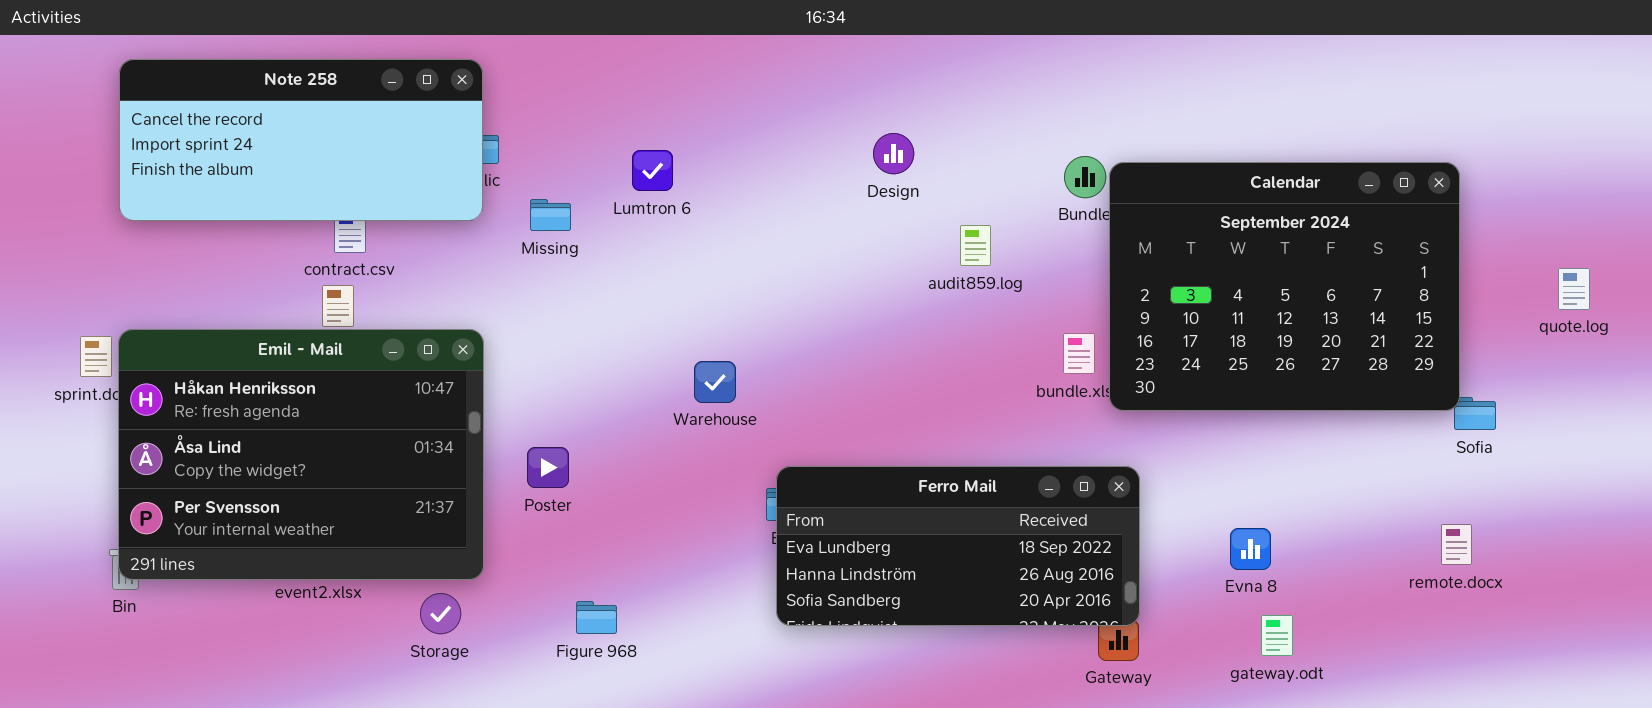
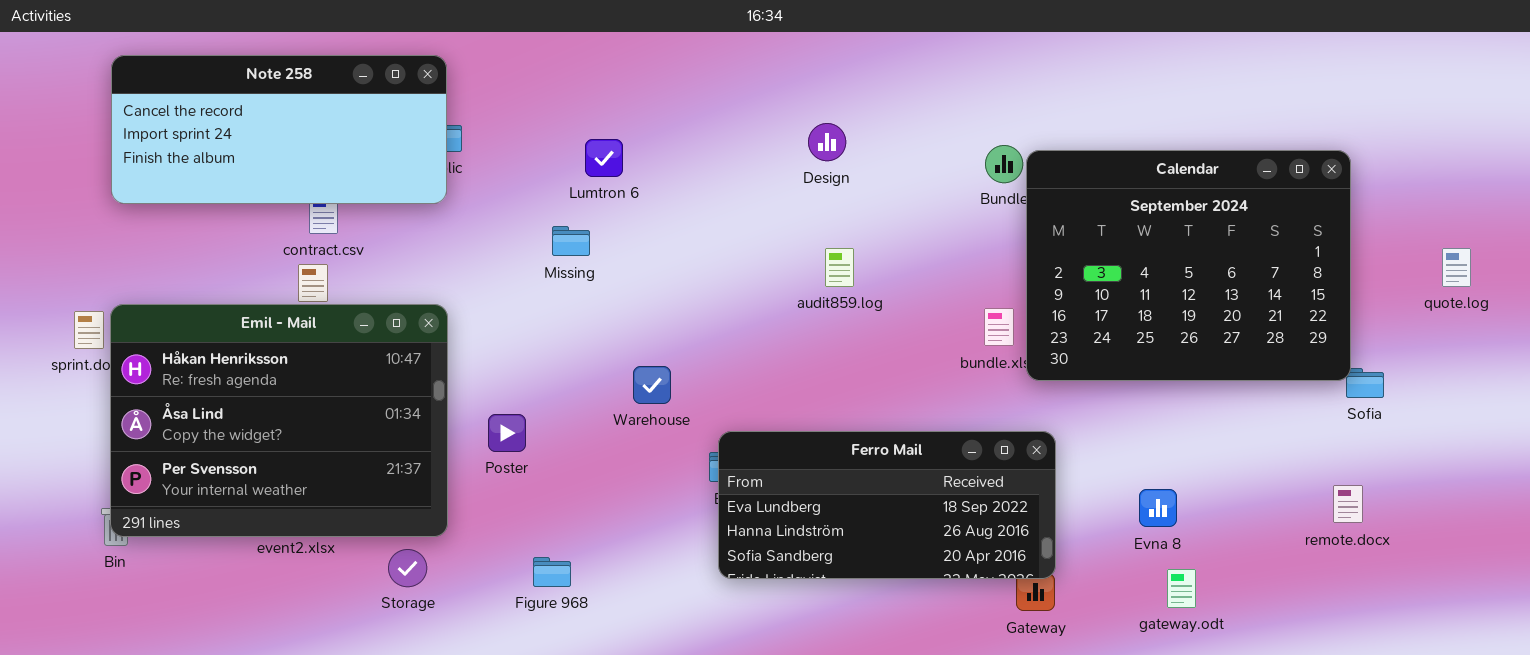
Missing: [530,199,571,231] -> [552,226,590,256], moved
audit859.log: [960,225,991,266] -> [825,248,854,287], moved
Warehouse: [694,361,736,403] -> [633,366,671,404], moved

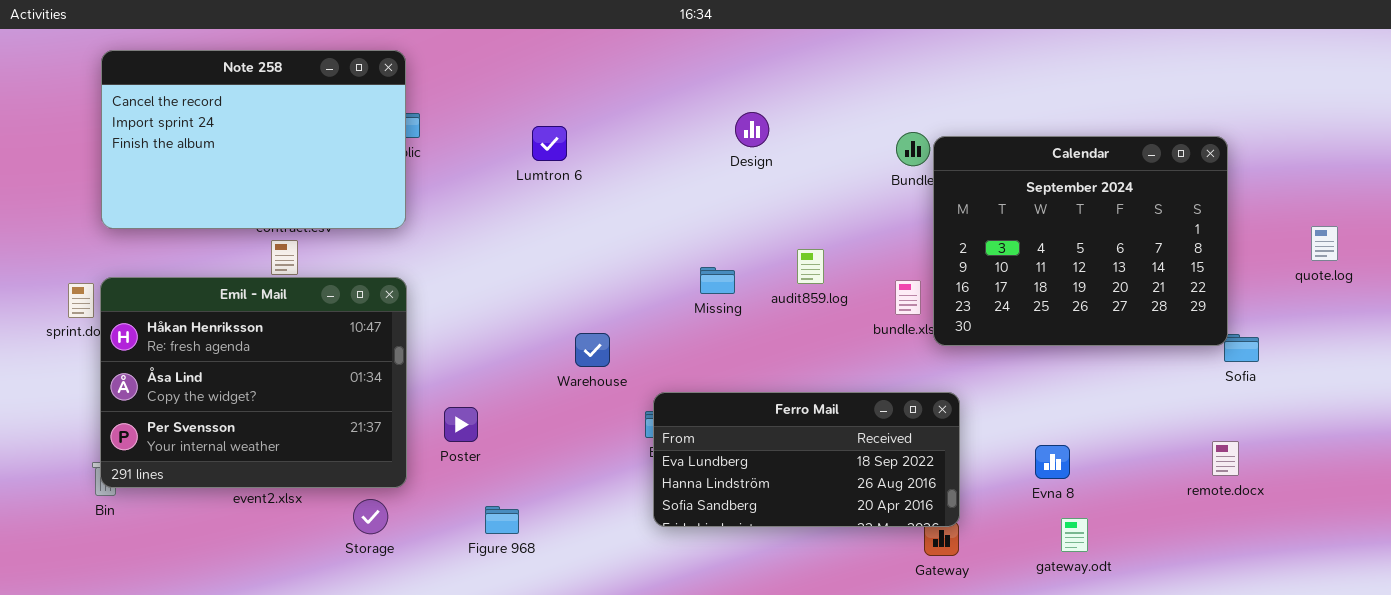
Note 258: [111,55,447,204] -> [101,50,406,229], resized
Missing: [552,226,590,256] -> [700,267,735,294], moved
audit859.log: [825,248,854,287] -> [797,249,824,284], moved
Poster: [488,414,526,452] -> [444,407,478,442], moved

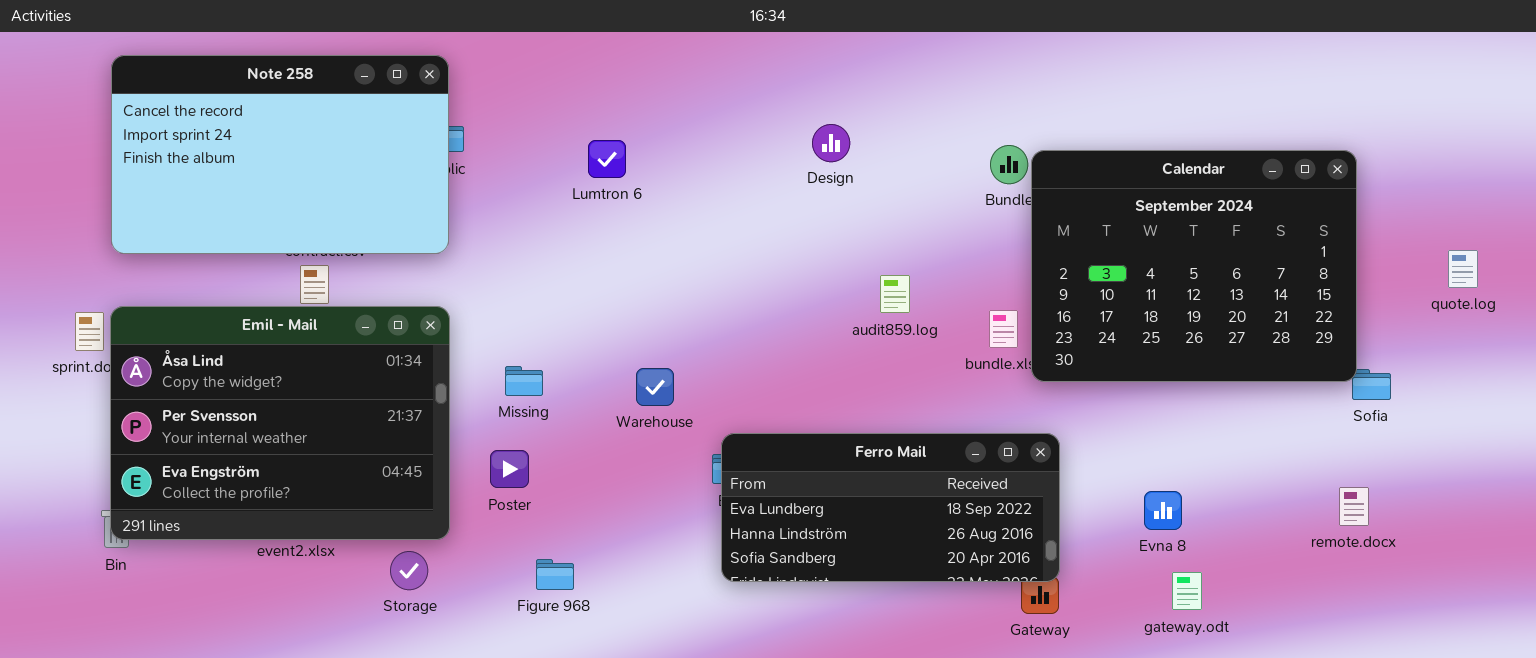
Missing: [700,267,735,294] -> [505,366,543,396], moved
Emil - Mail: [100,277,407,488] -> [110,306,450,540], scrolled down 1 row

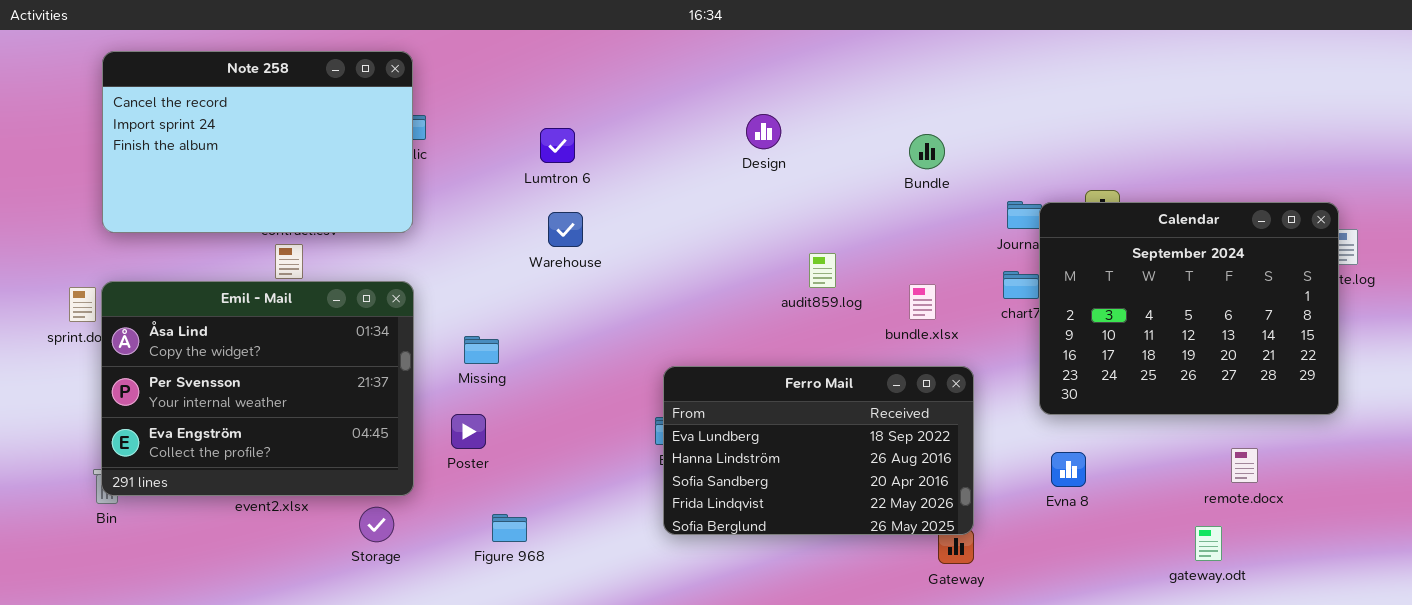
Calendar: [1031,150,1357,382] -> [1039,202,1339,415], moved
Warehouse: [636,368,674,406] -> [548,212,583,247], moved
Ferro Mail: [721,433,1060,582] -> [663,366,974,535], resized
gateway.odt: [1172,572,1202,610] -> [1195,526,1222,561], moved

